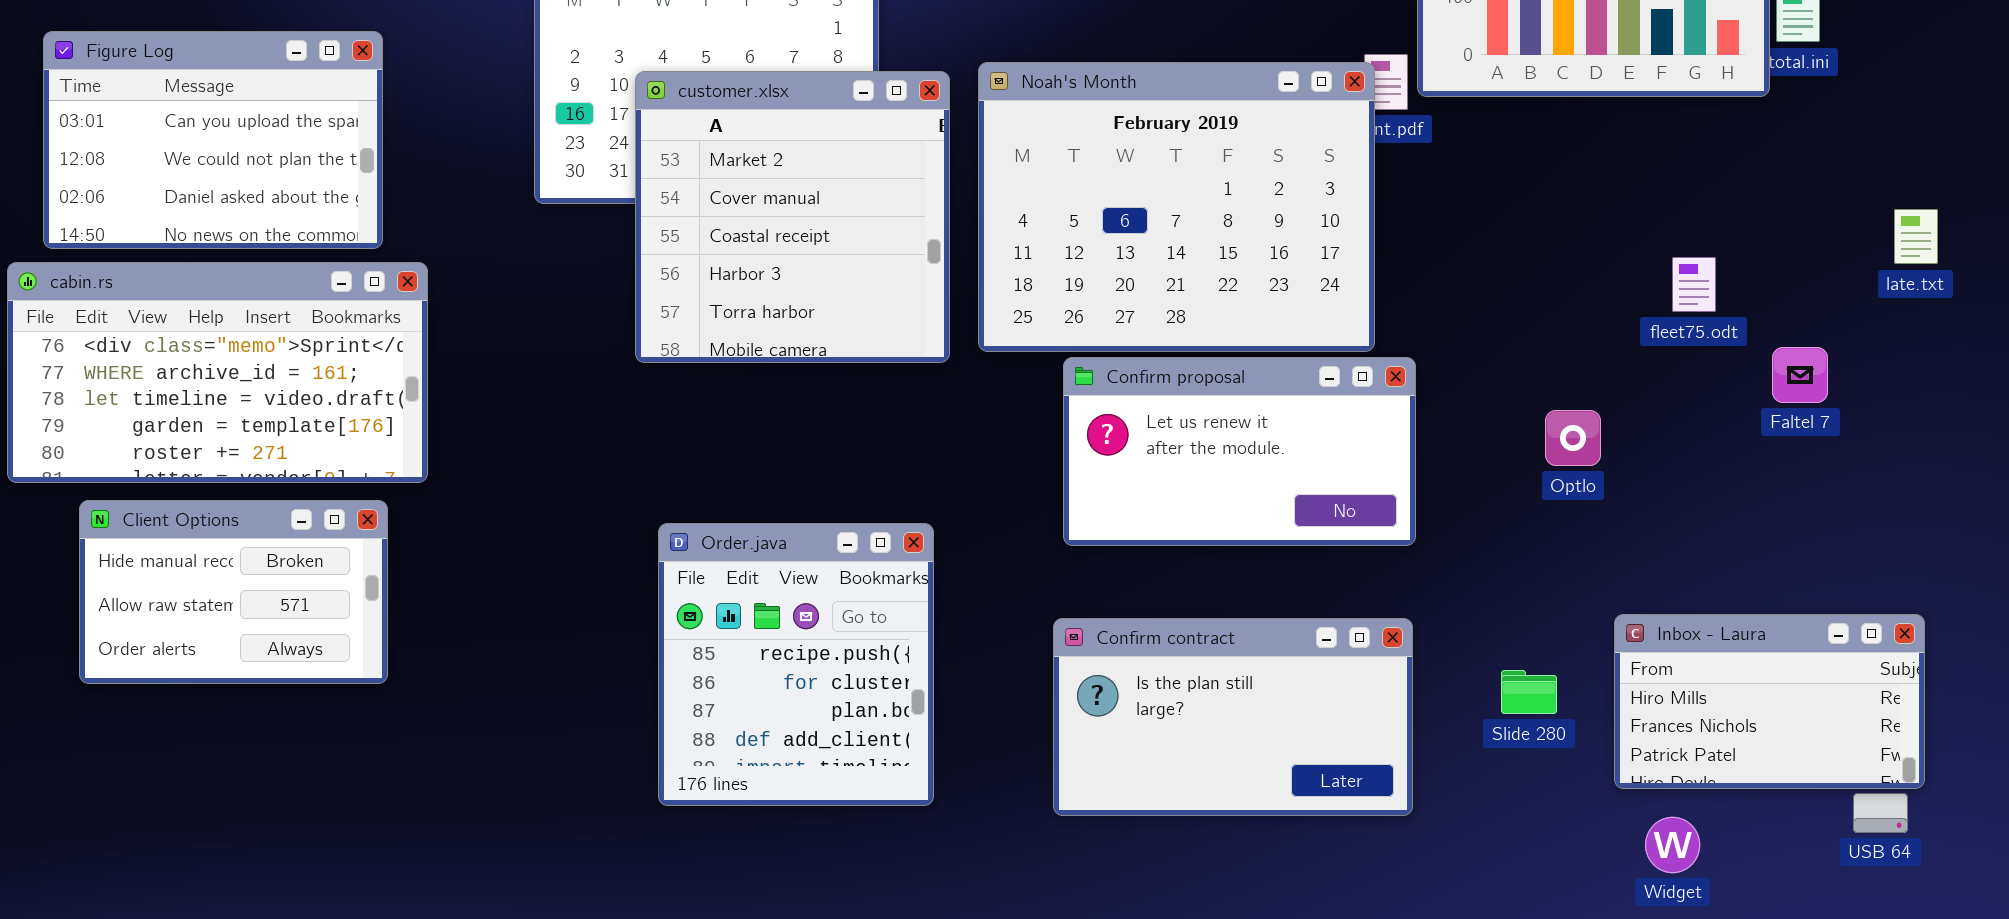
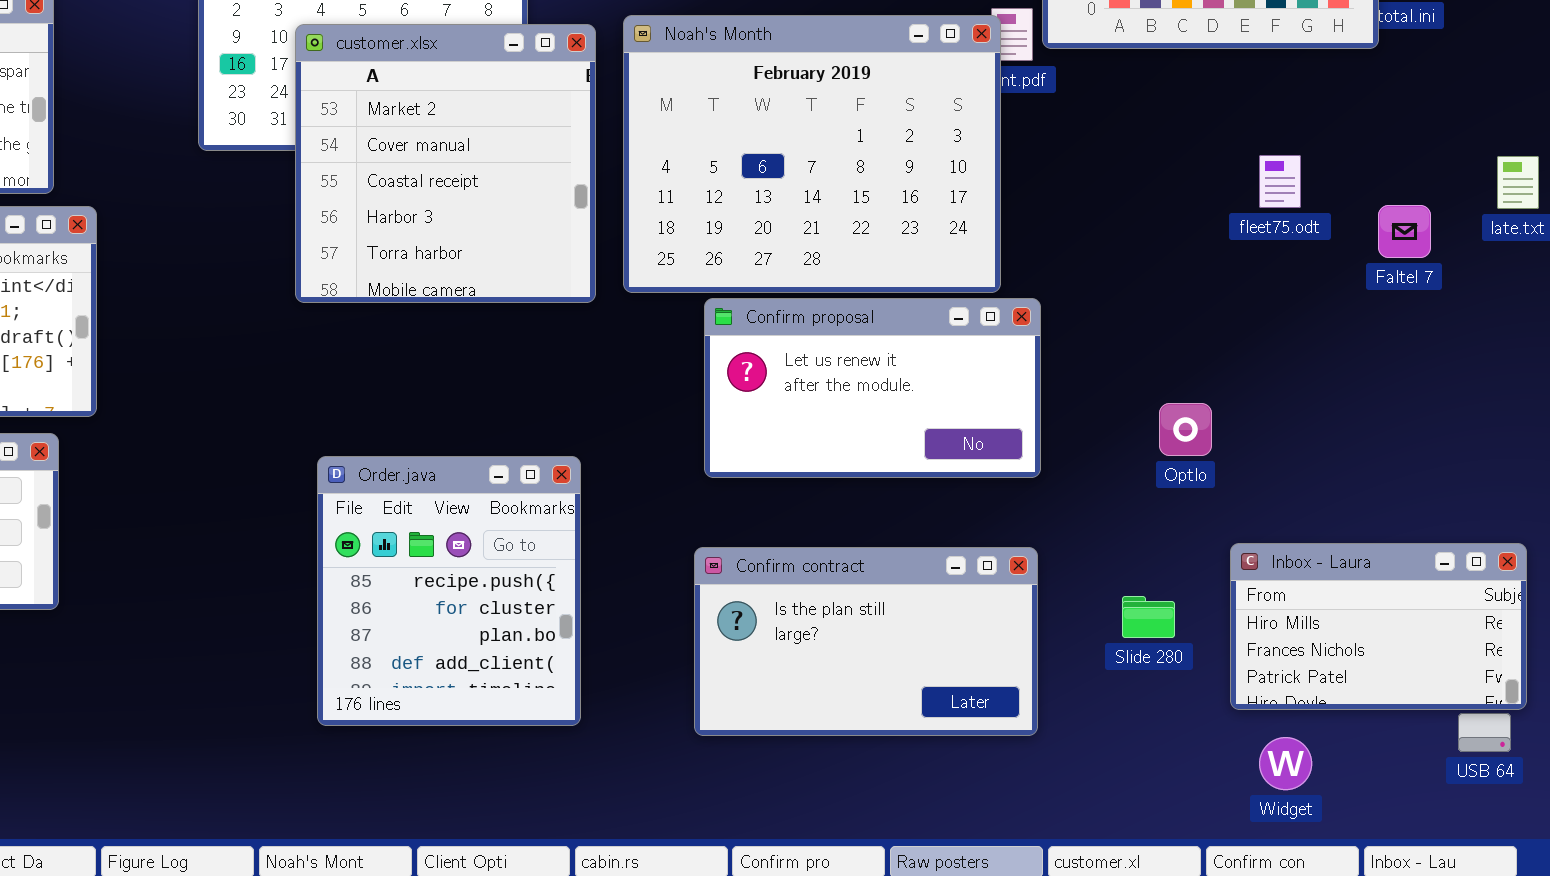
fleet75.odt: [1672,257,1716,312] -> [1259,155,1301,208], moved
Faltel 7: [1772,347,1828,403] -> [1378,205,1431,258], moved
Optlo: [1545,410,1601,466] -> [1159,403,1212,456], moved

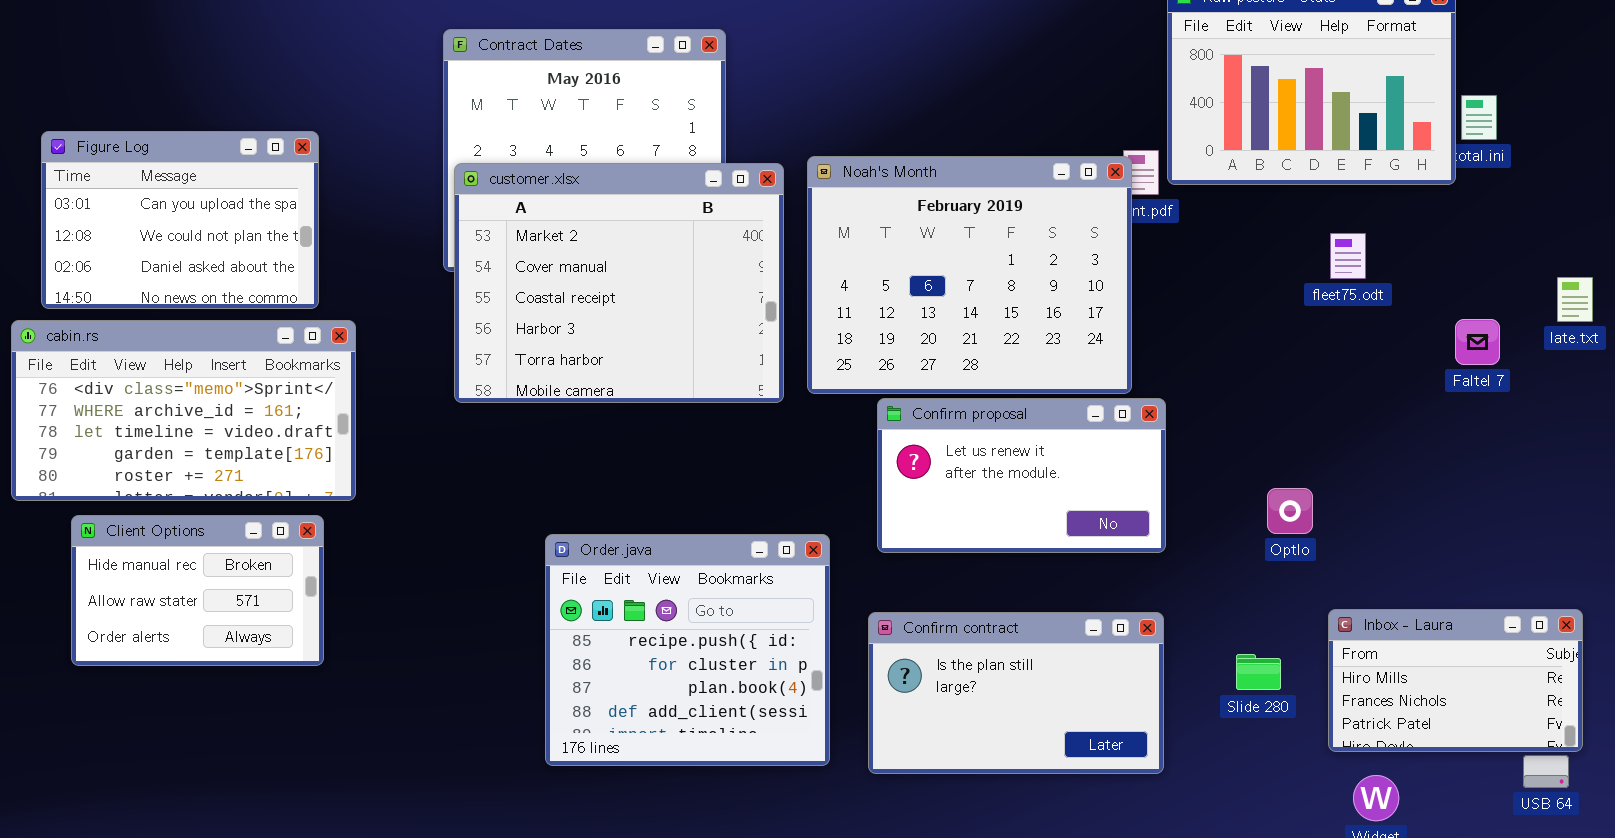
customer.xlsx: [295,24,596,303] -> [454,163,784,403], resized
fleet75.odt: [1259,155,1301,208] -> [1330,233,1366,279], moved
Order.java: [317,456,581,726] -> [545,534,830,766], resized

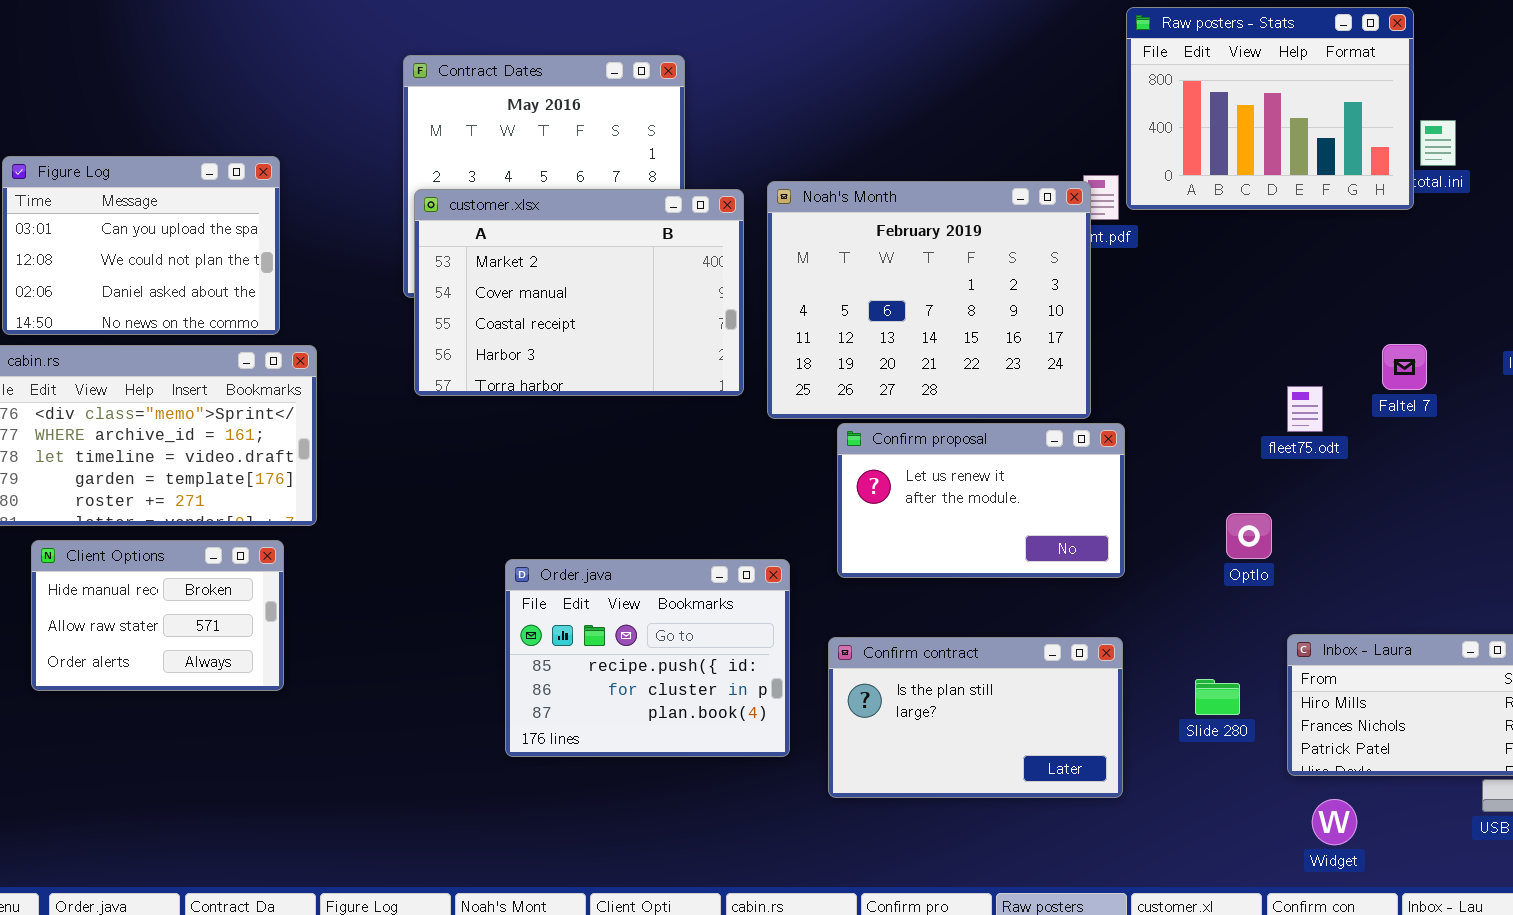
customer.xlsx: [454,163,784,403] -> [414,189,744,396], resized
fleet75.odt: [1330,233,1366,279] -> [1287,386,1323,432], moved
Faltel 7: [1455,319,1500,365] -> [1382,344,1427,390], moved
Order.java: [545,534,830,766] -> [505,559,790,757], resized

